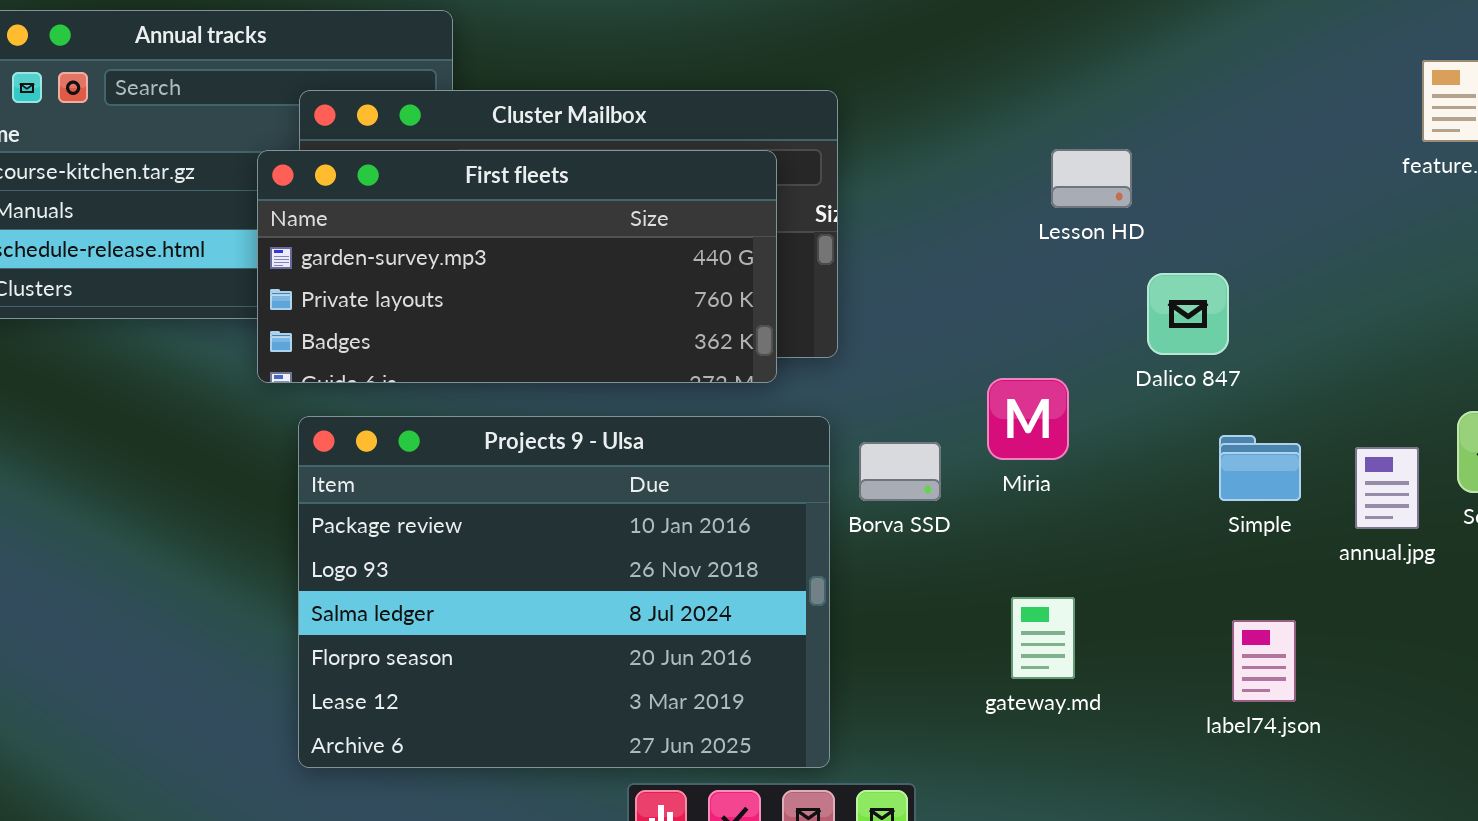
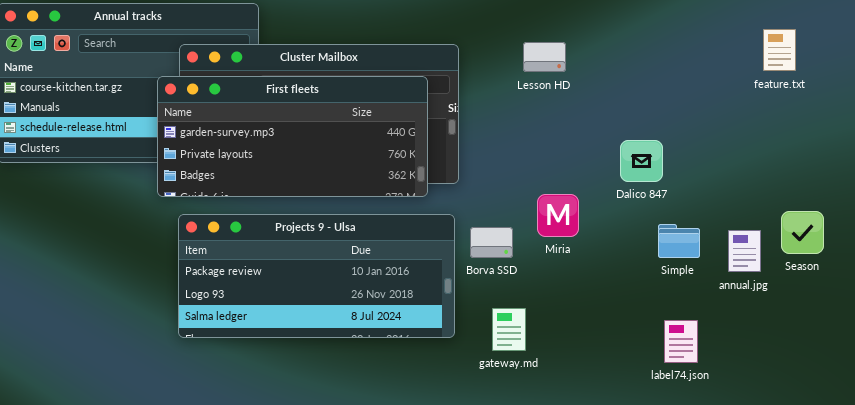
Lesson HD: [1051,149,1132,208] -> [523,42,566,72], moved
Projects 9 - Ulsa: [298,416,830,768] -> [178,214,455,338], resized
gateway.md: [1011,597,1075,679] -> [492,308,526,351], moved

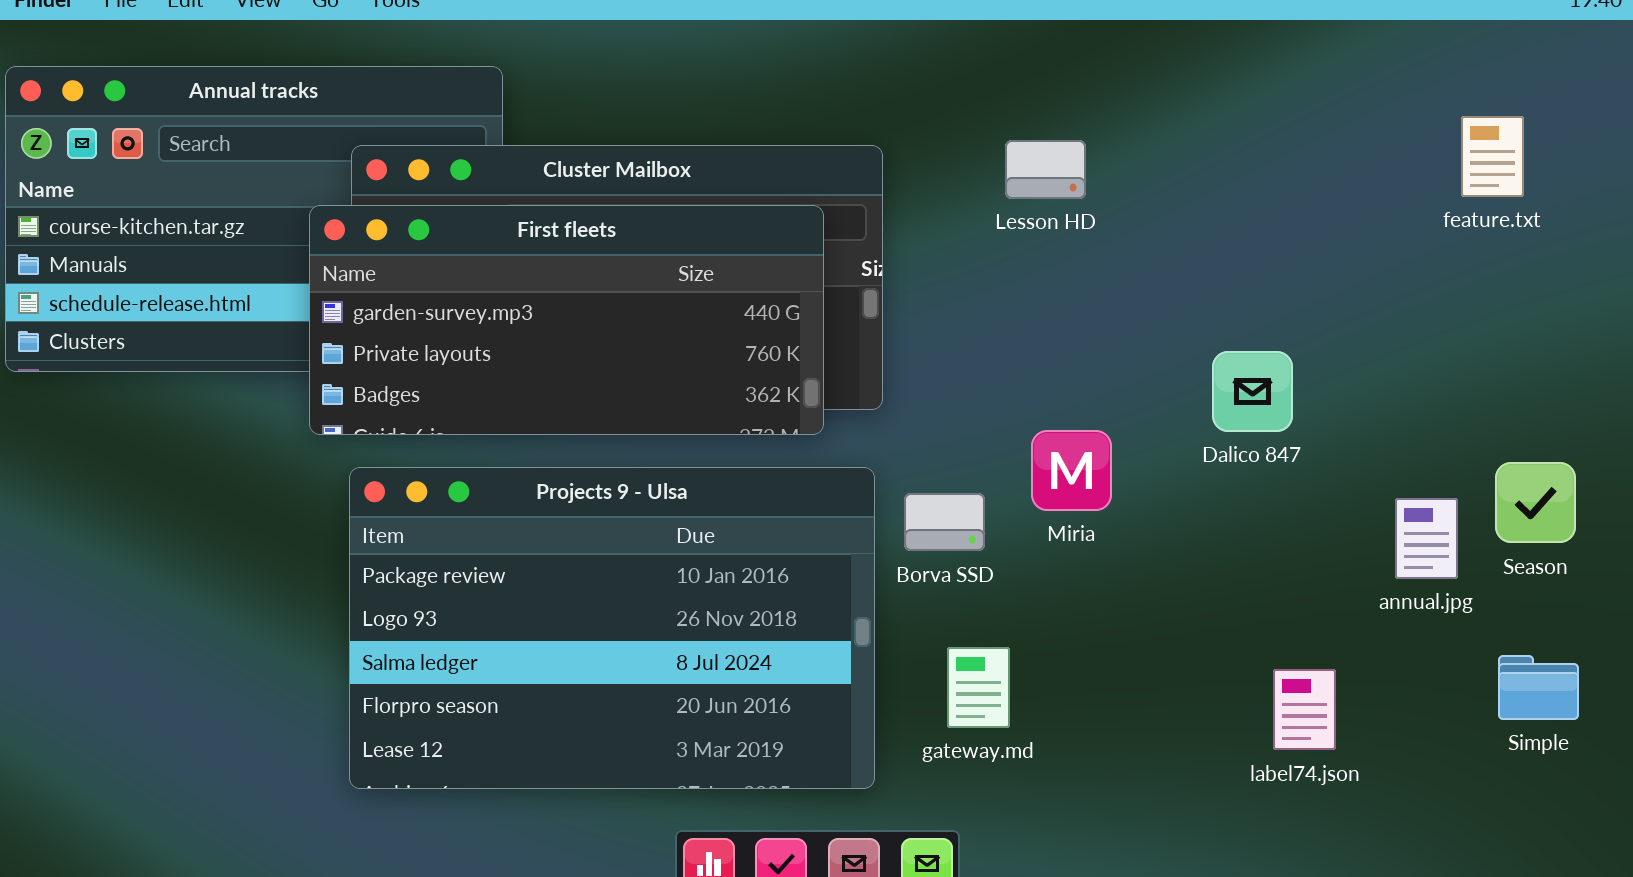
Dalico 847: [620,140,663,182] -> [1212,351,1293,432], moved
Projects 9 - Ulsa: [178,214,455,338] -> [349,467,875,789], resized
Simple: [658,224,700,258] -> [1498,655,1579,720], moved

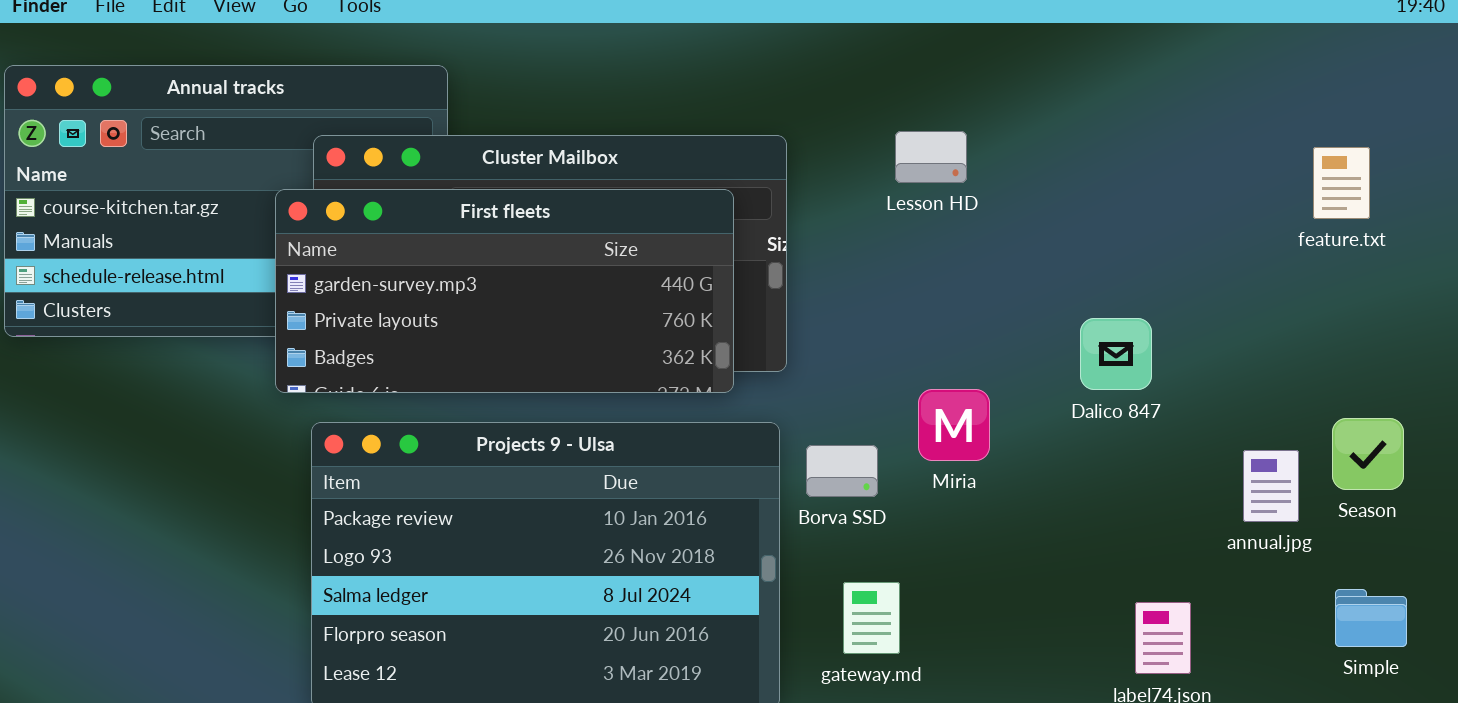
feature.txt: [1461,116,1524,197] -> [1313,147,1370,219], moved

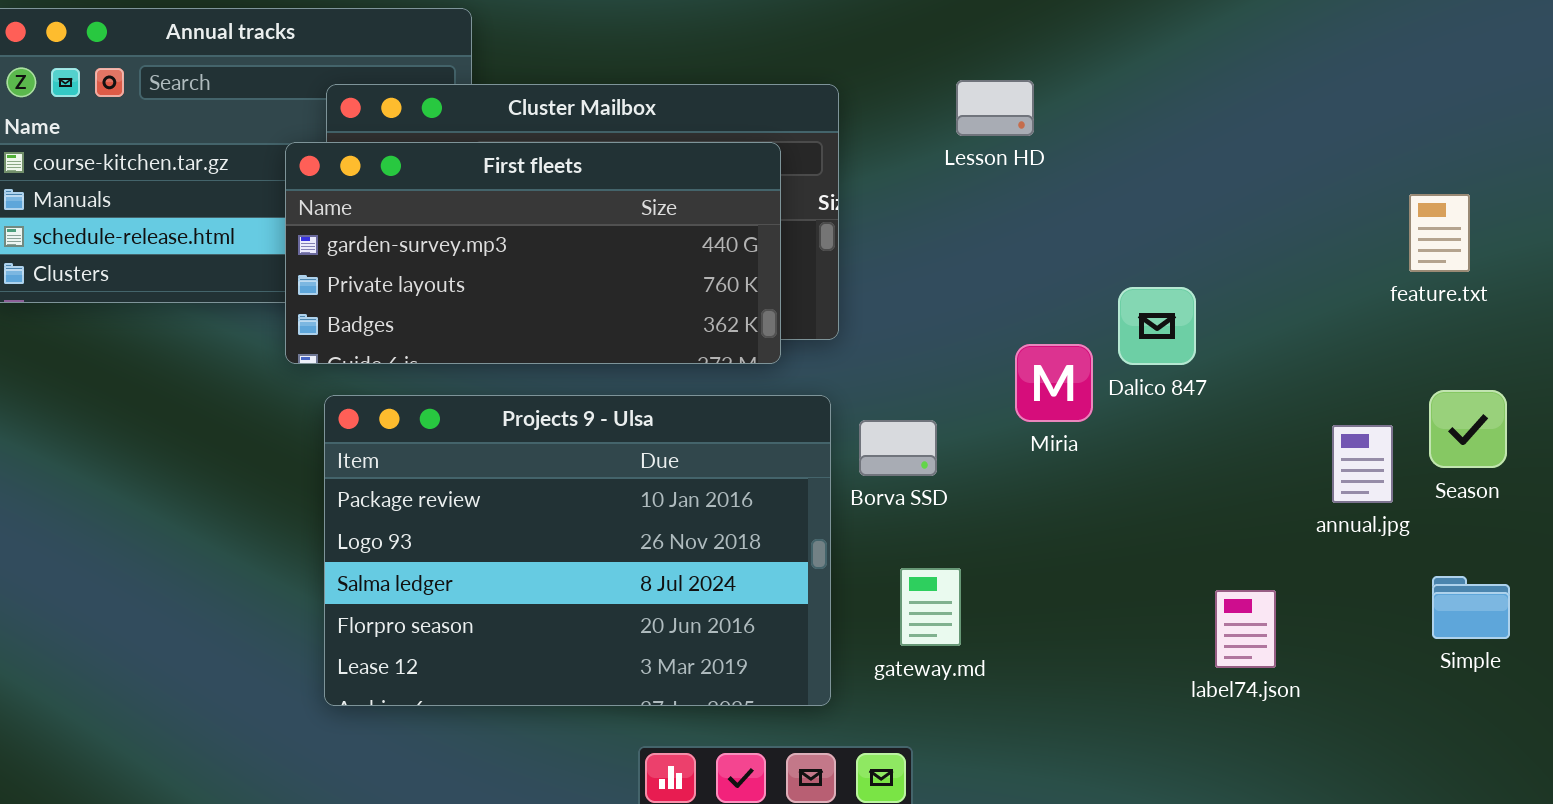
feature.txt: [1313,147,1370,219] -> [1409,194,1470,272], moved
Dalico 847: [1080,318,1152,390] -> [1118,287,1196,365], moved
Miria: [918,389,990,461] -> [1015,344,1093,422], moved

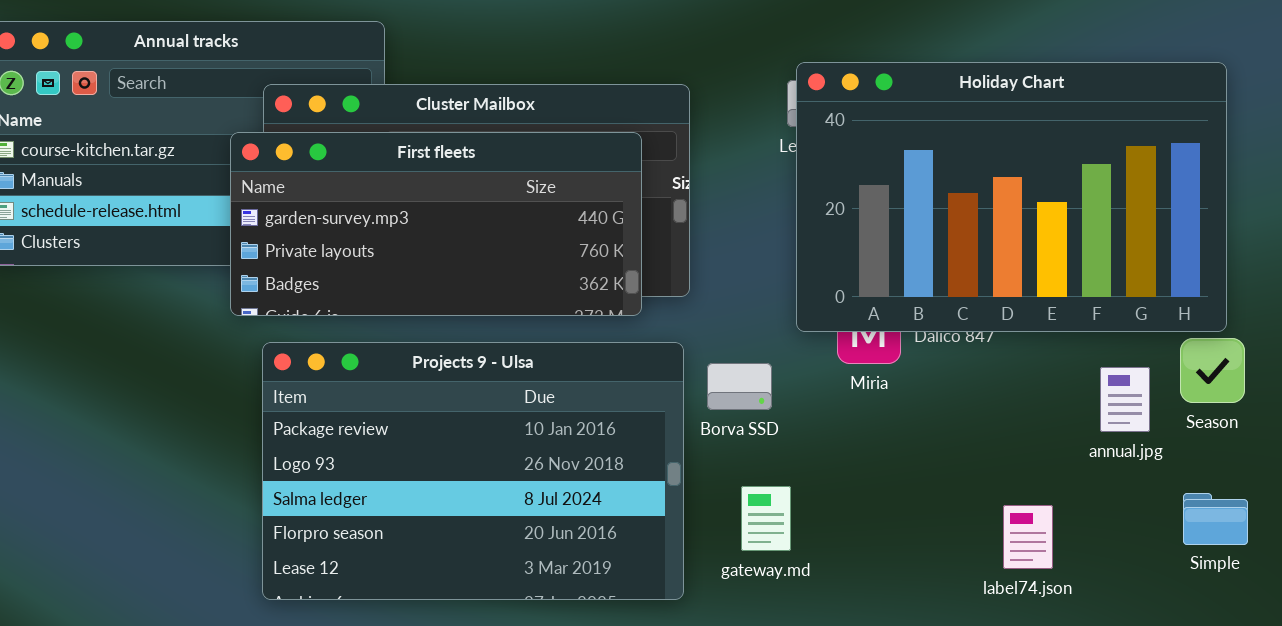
Holiday Chart: none -> [796,62,1227,332], opened

